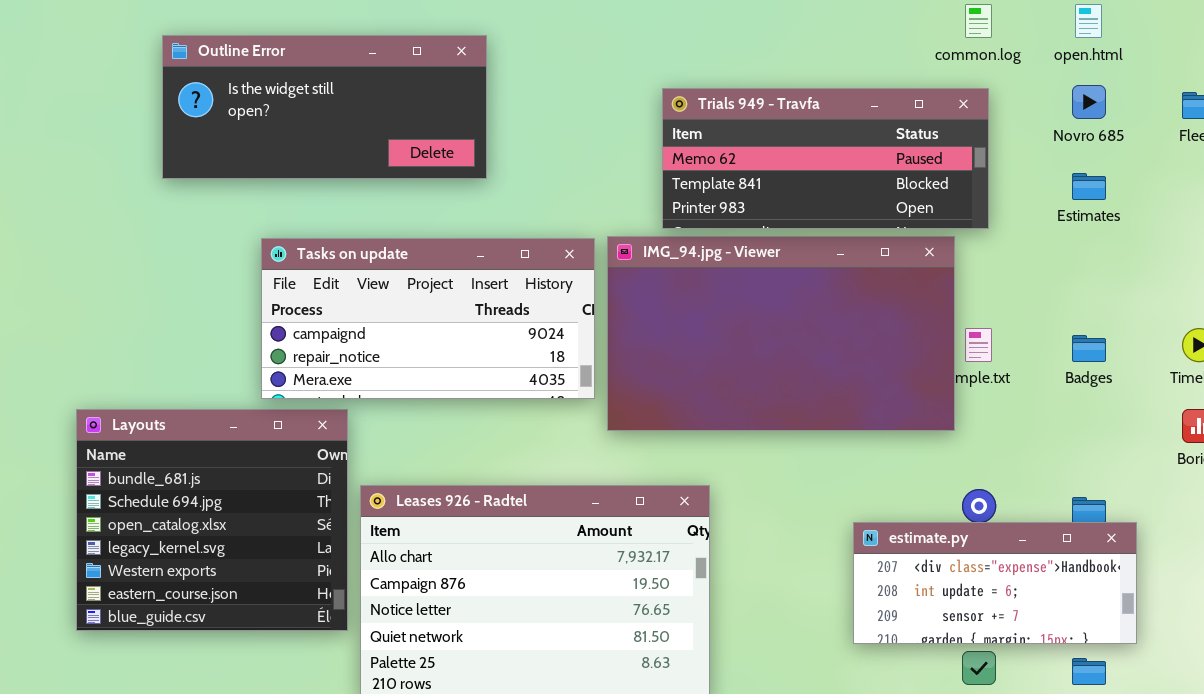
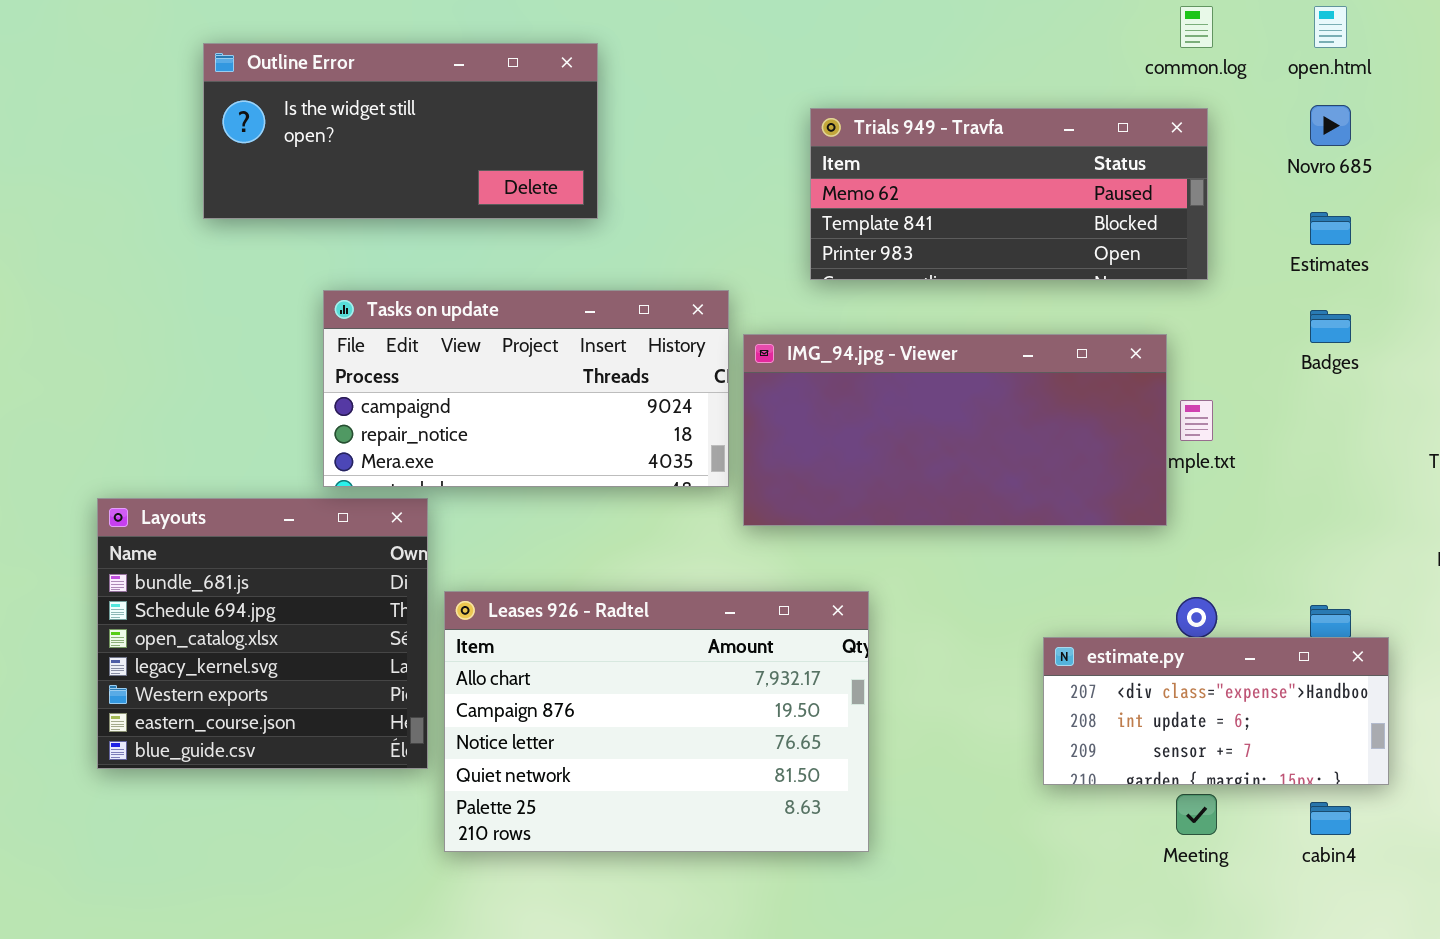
IMG_94.jpg - Viewer: [607,236,955,431] -> [743,334,1167,526], resized
Badges: [1072,335,1106,362] -> [1310,310,1351,343], moved

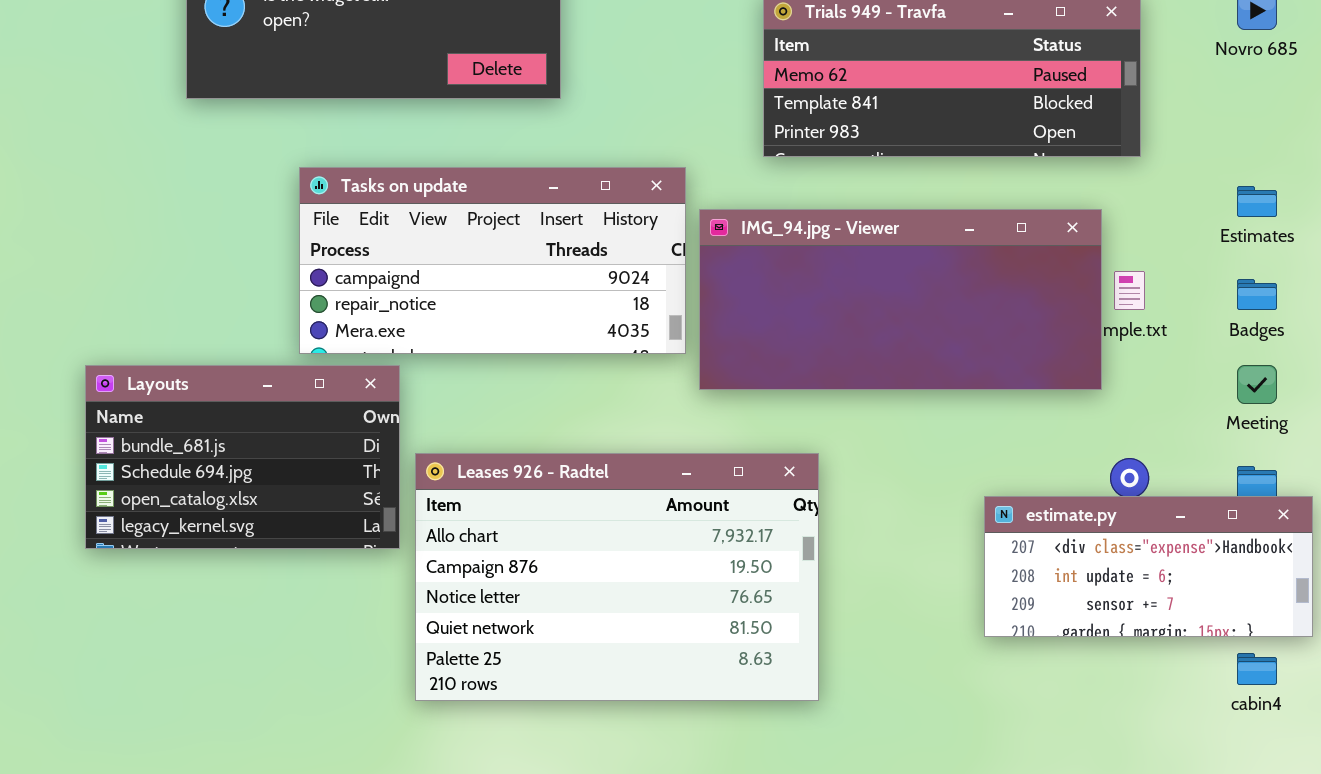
Estimates: [1310,212,1351,245] -> [1237,186,1277,217], moved
Badges: [1310,310,1351,343] -> [1237,279,1277,310], moved
Layouts: [97,498,428,769] -> [85,365,400,549], resized
Meeting: [1176,794,1217,835] -> [1237,365,1277,404], moved

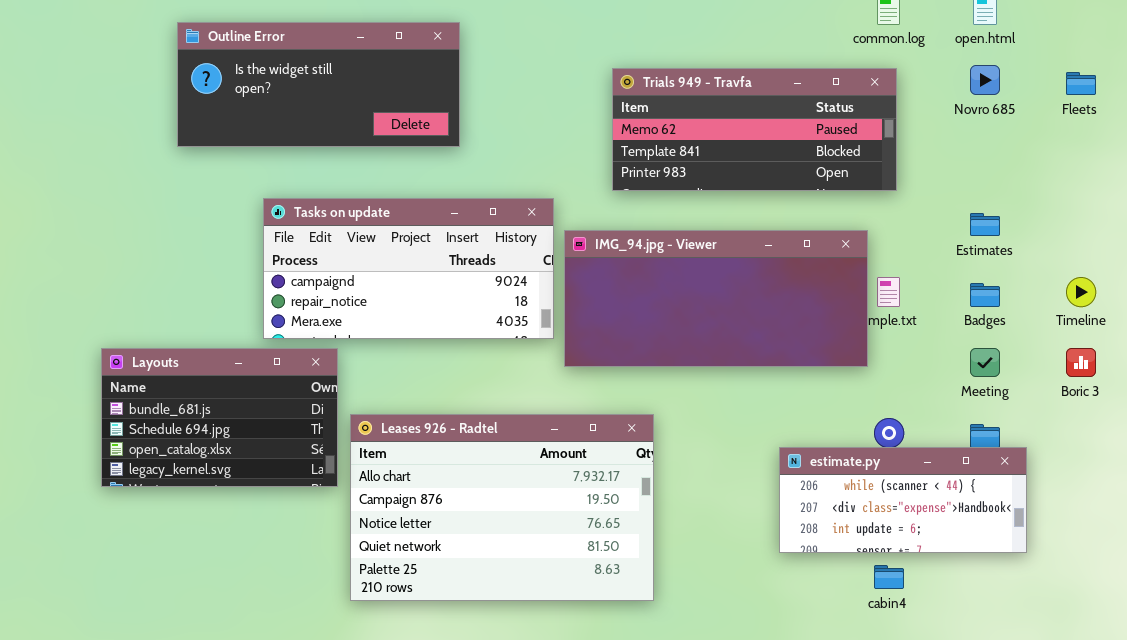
estimate.py: [984,496,1313,637] -> [779,447,1027,553], scrolled up 1 row
cabin4: [1237,653,1277,685] -> [874,565,904,589], moved

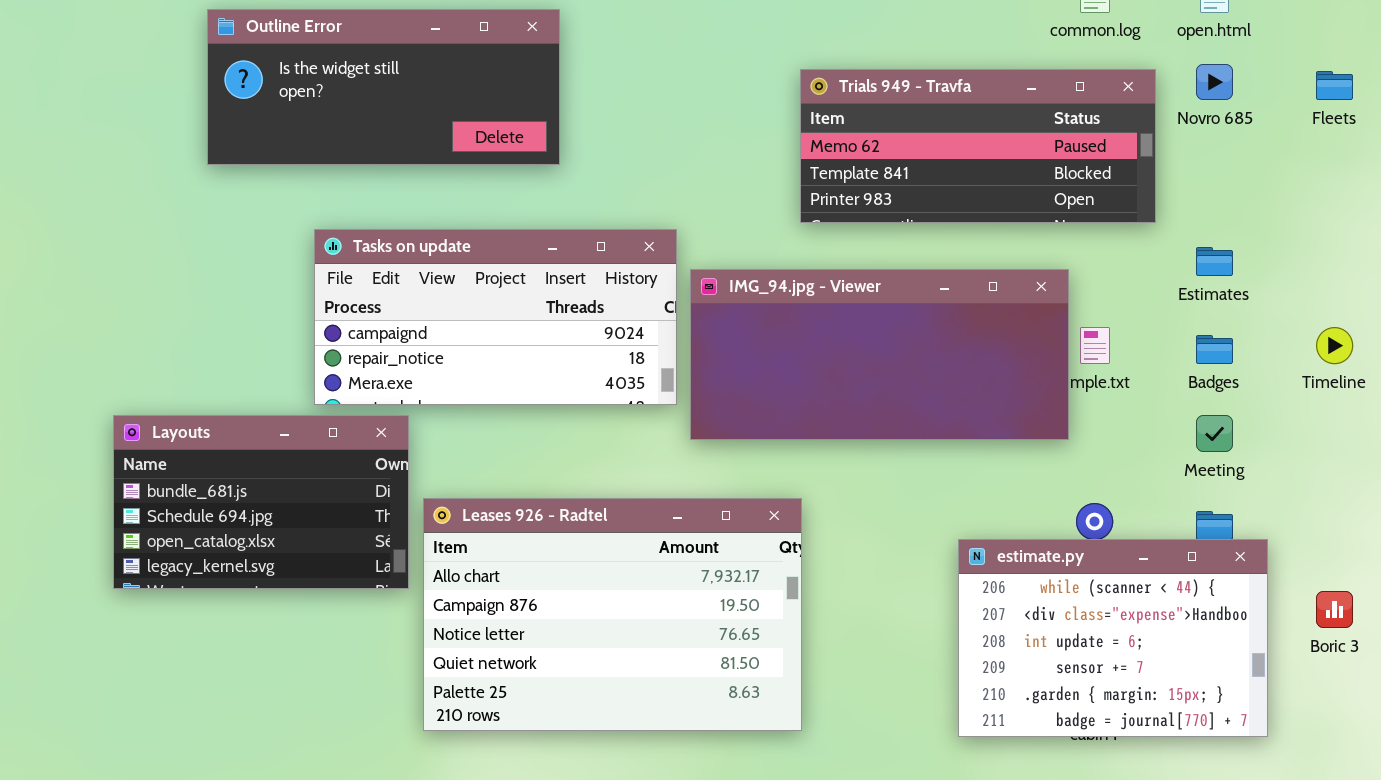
Trials 949 - Travfa: [612,68,897,191] -> [800,69,1156,223], moved
Boric 3: [1066,348,1096,377] -> [1316,591,1353,628], moved
estimate.py: [779,447,1027,553] -> [958,539,1268,737], resized

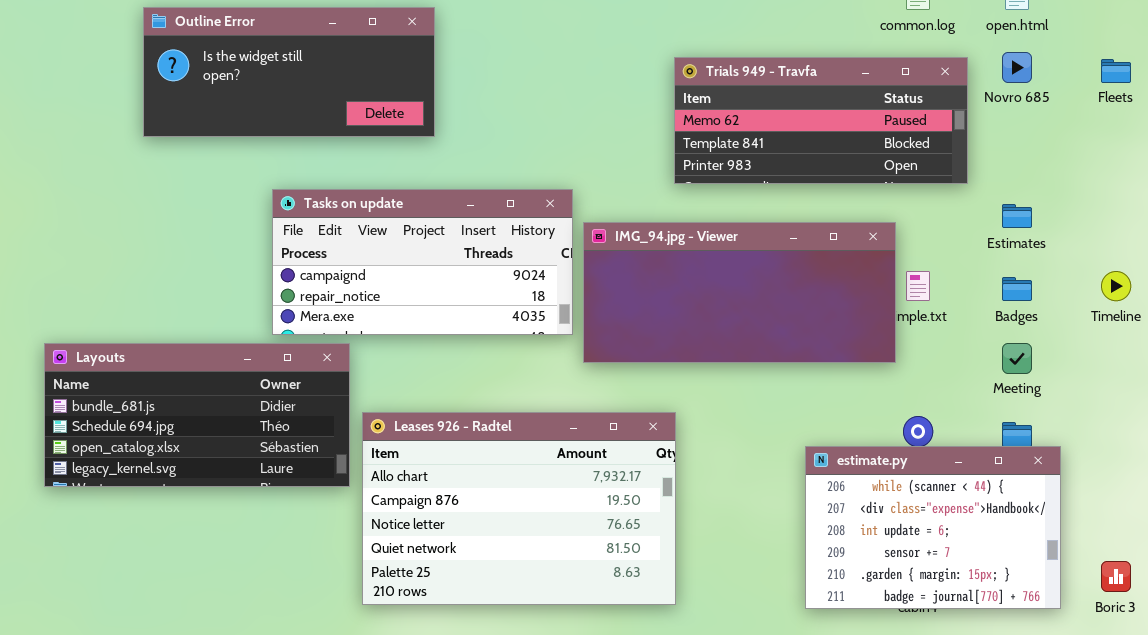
Outline Error: [207,9,560,165] -> [143,7,435,137], moved
Layouts: [113,415,409,589] -> [44,343,350,487], resized
Boric 3: [1316,591,1353,628] -> [1101,561,1131,592], moved

